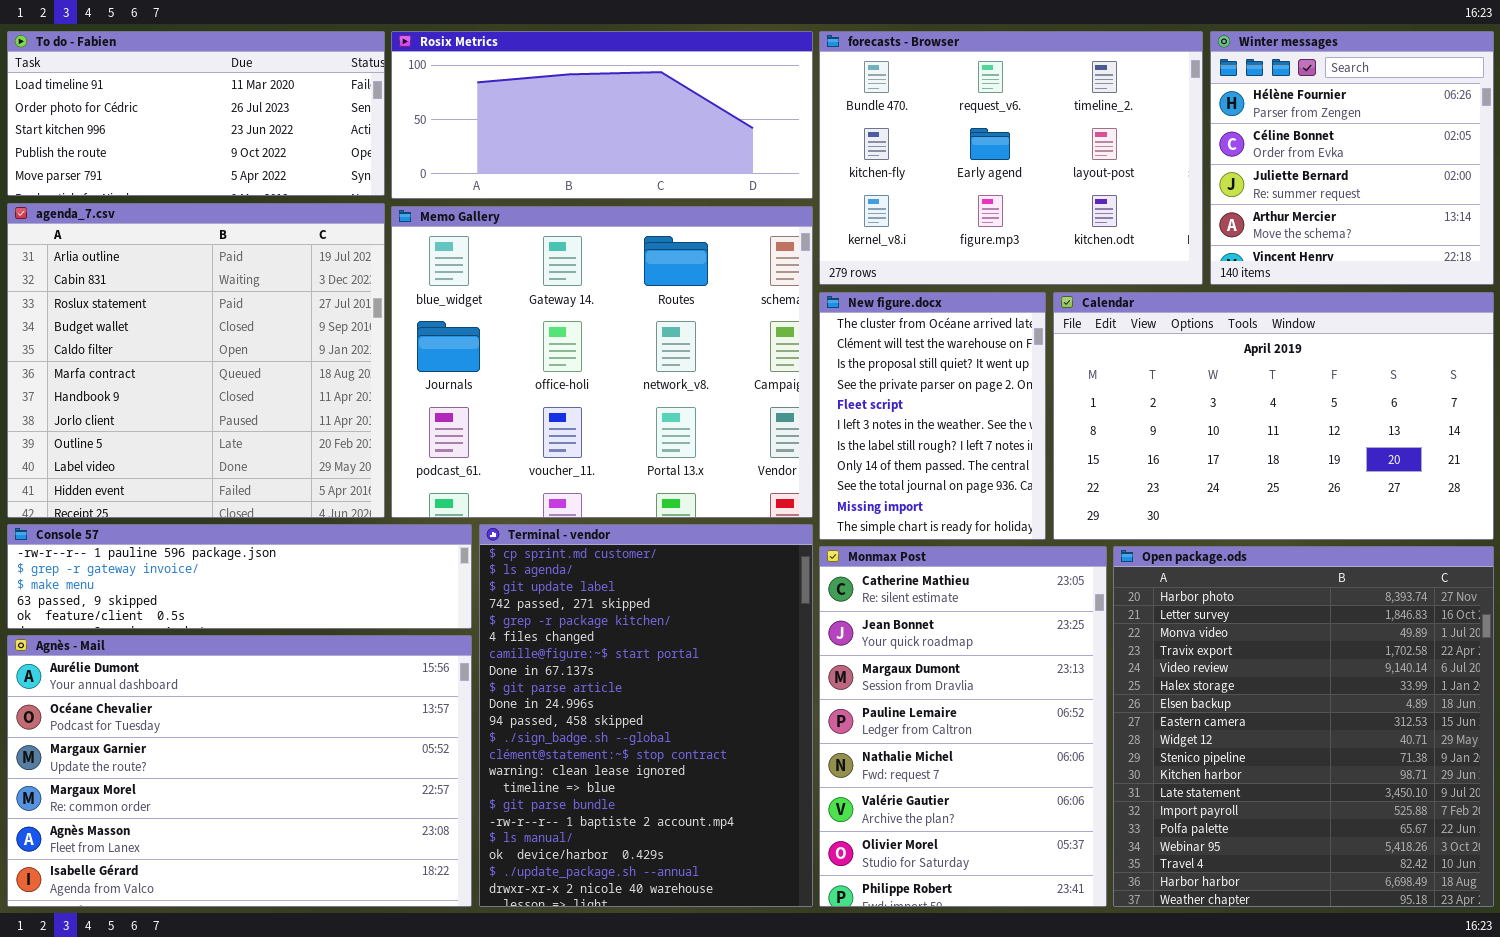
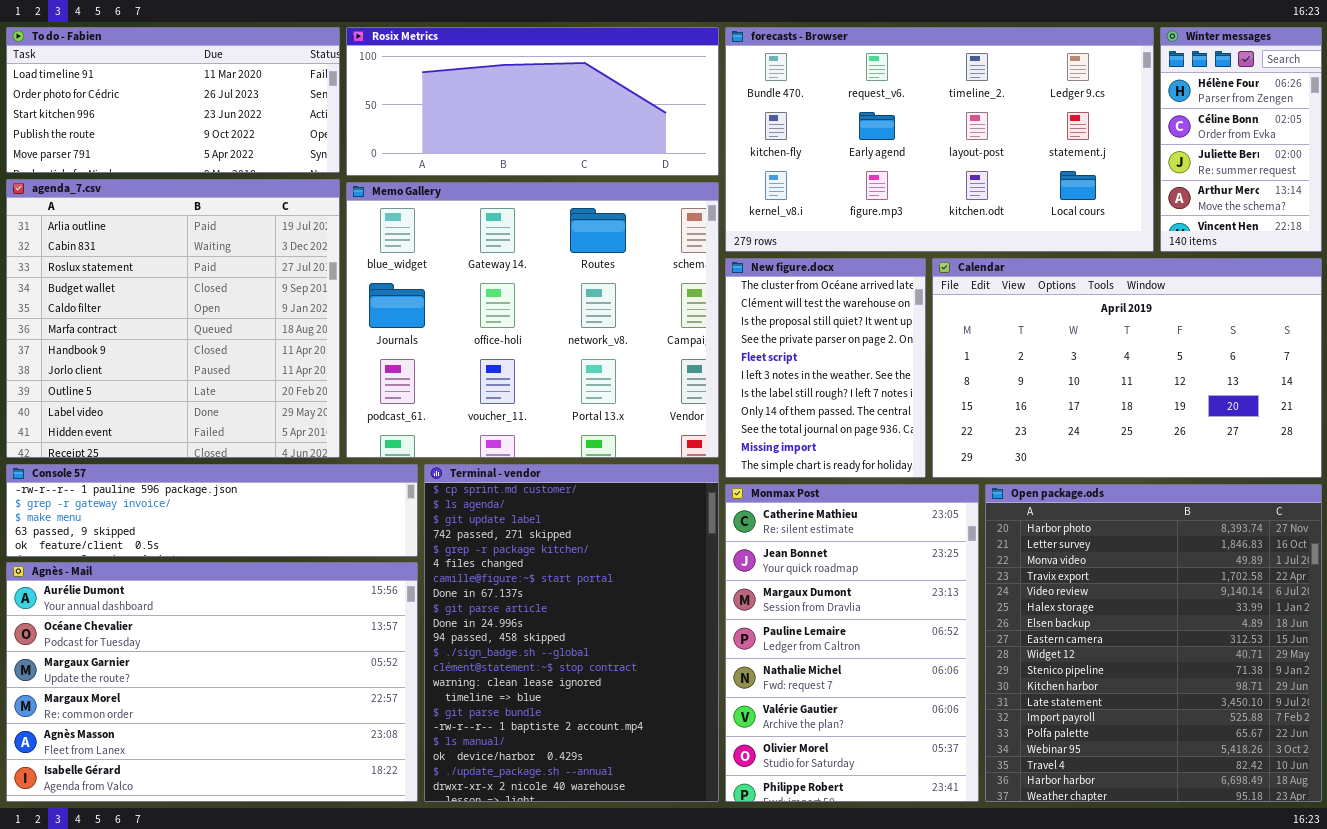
forecasts - Browser: [819,31,1203,285] -> [725,27,1154,252], resized
Winter messages: [1210,31,1494,285] -> [1160,27,1322,252], resized

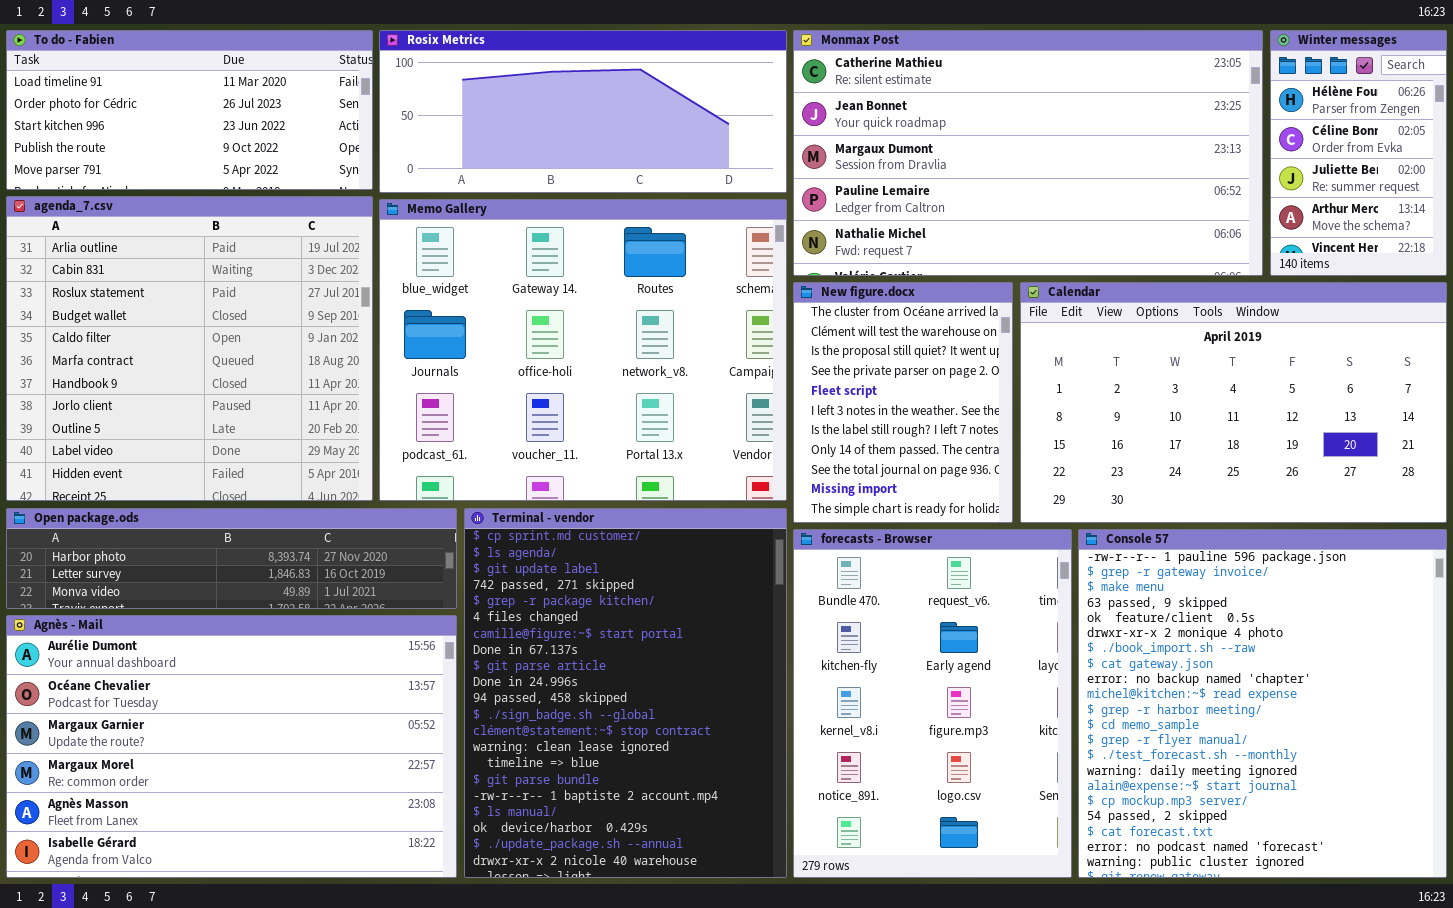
forecasts - Browser: [725,27,1154,252] -> [793,529,1072,878], moved, resized
Console 57: [6,464,418,557] -> [1078,529,1447,878], moved, resized
Monmax Post: [725,484,979,802] -> [793,30,1263,276], moved, resized
Open package.ods: [985,484,1322,802] -> [6,508,457,609], moved, resized

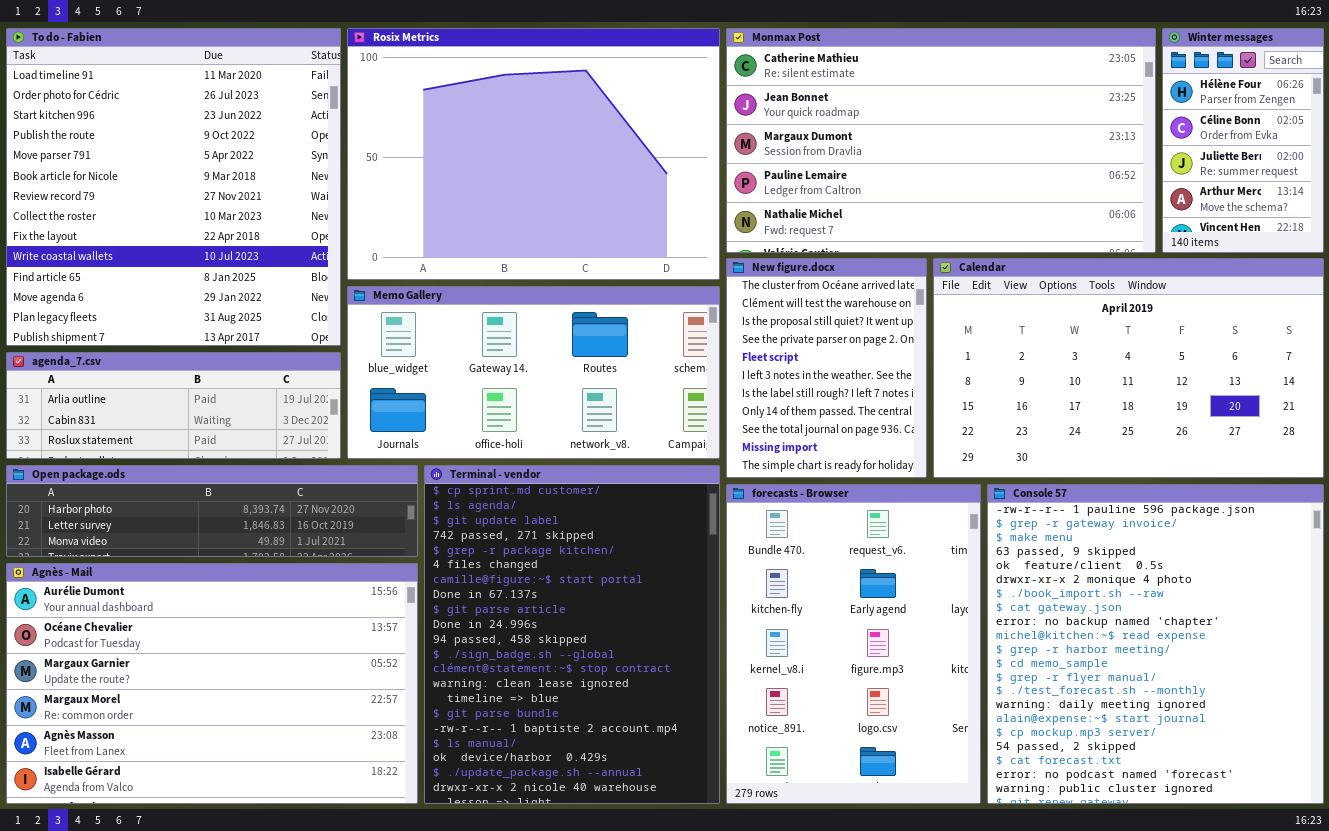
To do - Fabien: [6,30,373,190] -> [6,28,341,346], resized
Rosix Metrics: [379,30,787,193] -> [347,28,720,280], resized
agenda_7.csv: [6,196,373,501] -> [6,352,341,459], resized
Memo Gallery: [379,199,787,501] -> [347,286,720,459], resized

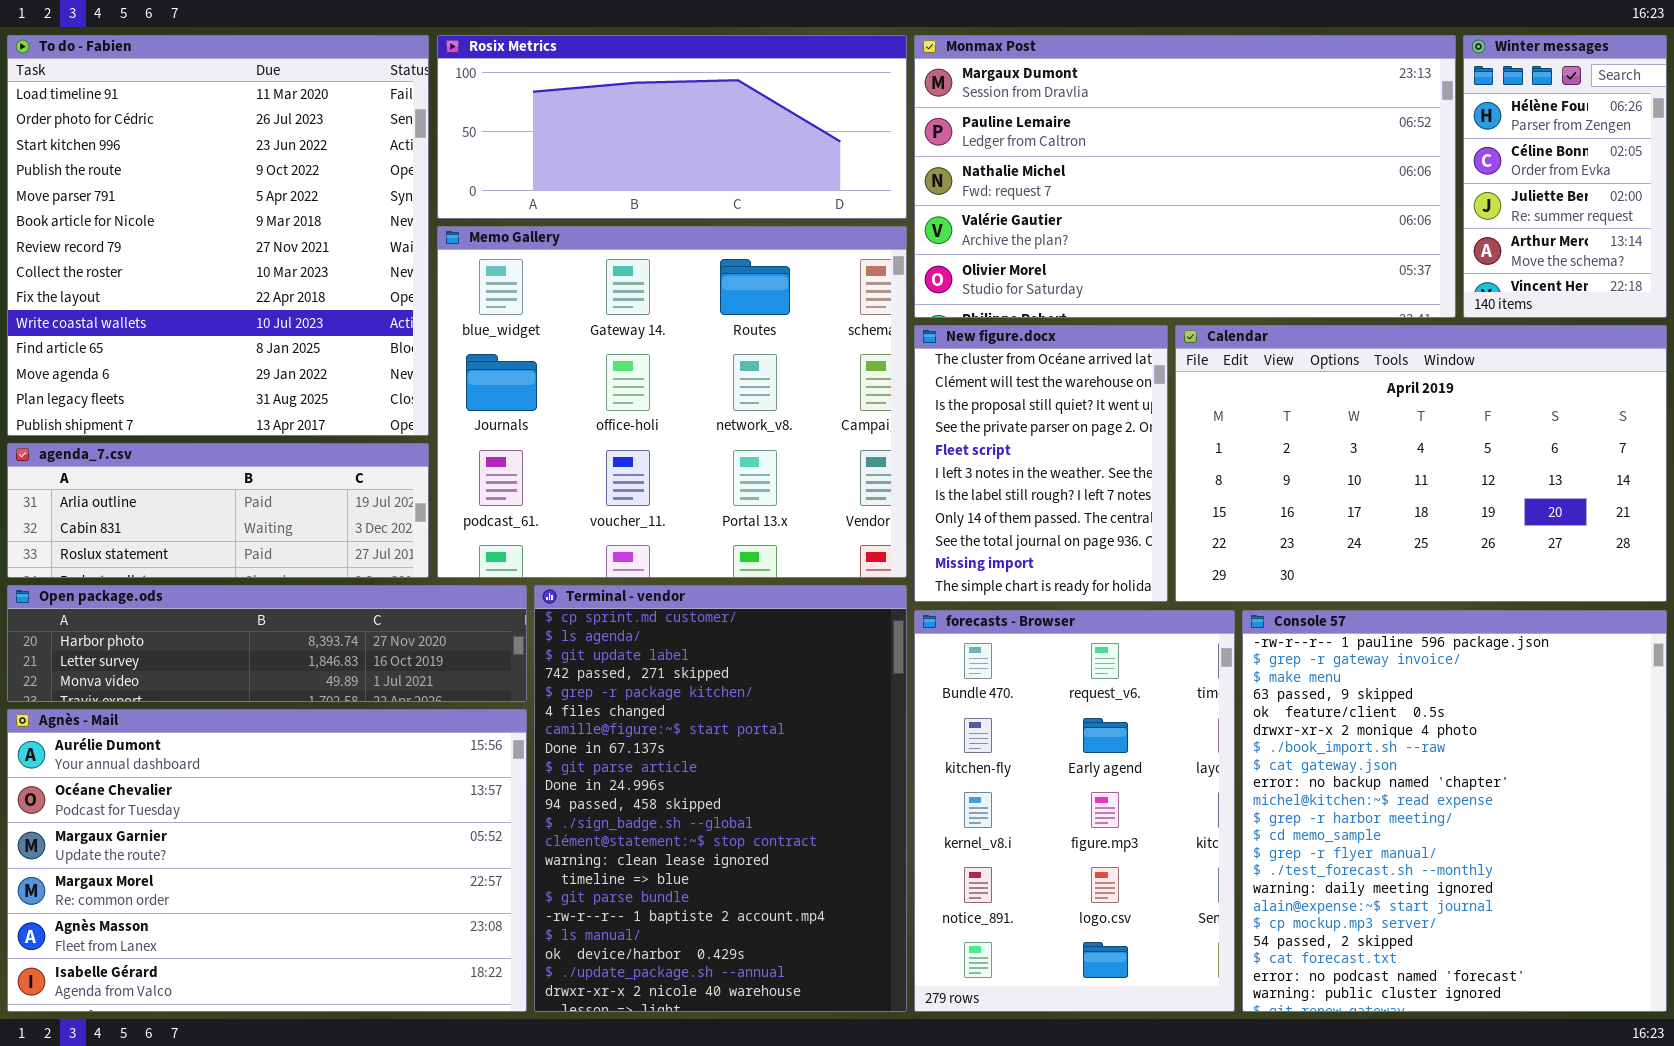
Rosix Metrics: [347,28,720,280] -> [437,35,907,219], resized
Monmax Post: [726,28,1156,253] -> [914,35,1456,318], scrolled down 2 rows
Memo Gallery: [347,286,720,459] -> [437,226,907,578], resized

